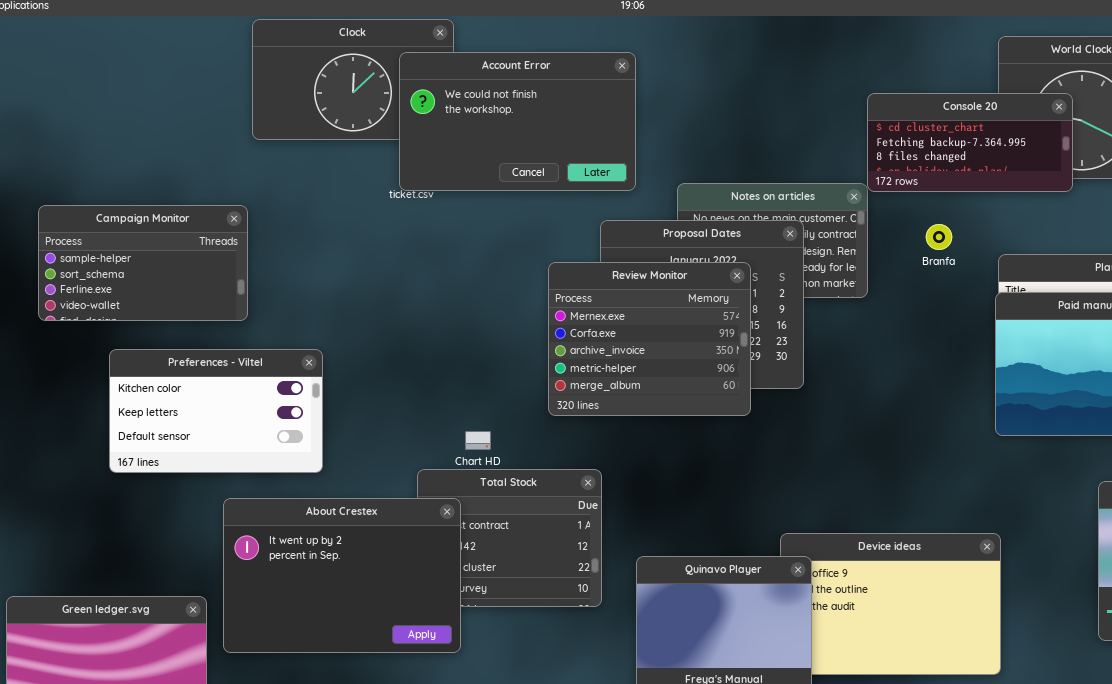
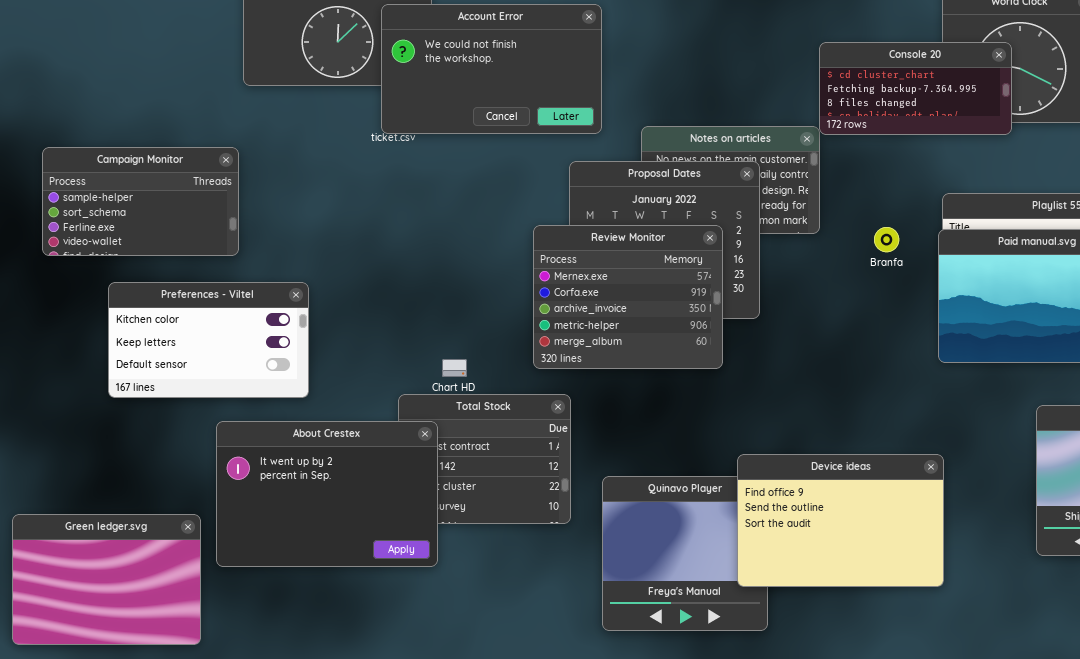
Branfa: [926,224,952,250] -> [874,227,899,252], moved
Review Monitor: [548,262,751,416] -> [533,225,723,369], moved
Device ideas: [780,533,1001,675] -> [737,454,944,587], raised

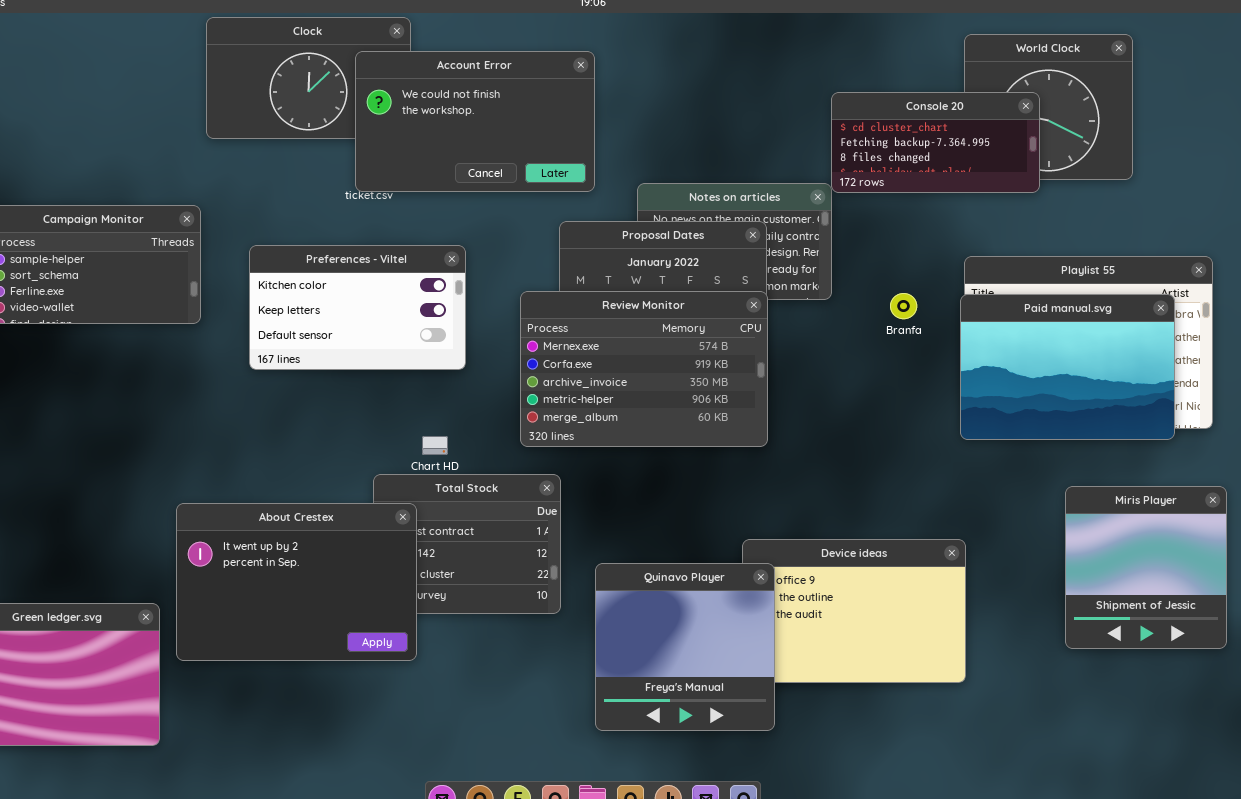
Review Monitor: [533,225,723,369] -> [520,291,768,447], resized
Preferences - Viltel: [108,282,309,398] -> [249,245,466,370], moved
Quinavo Player: [602,476,768,631] -> [595,563,775,731], raised

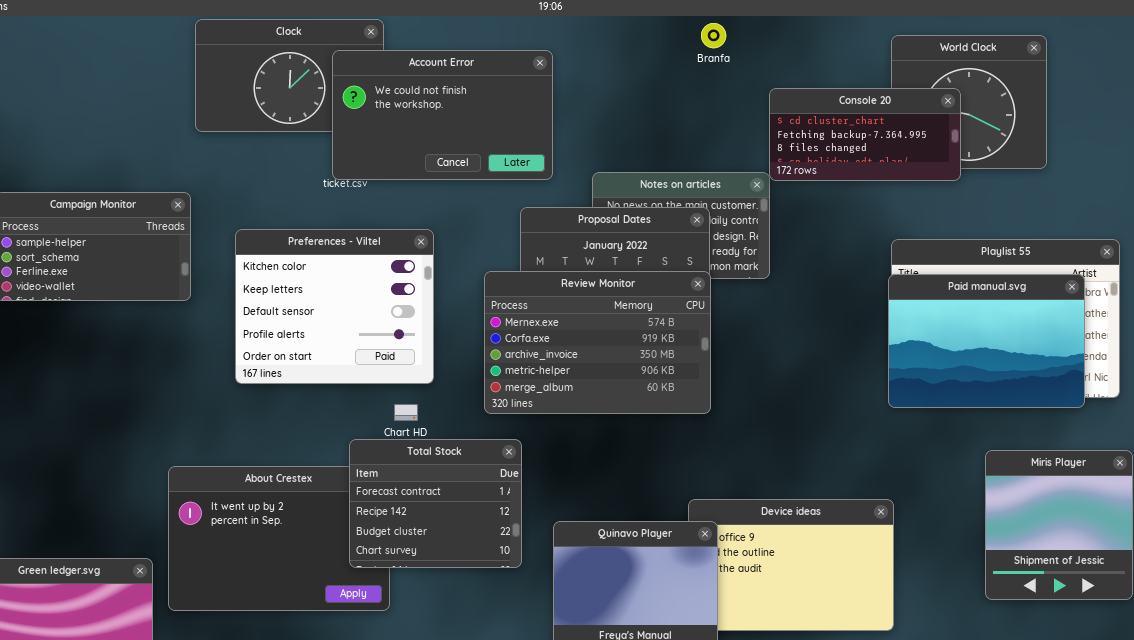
Preferences - Viltel: [249,245,466,370] -> [235,229,434,384], resized
Branfa: [890,293,917,319] -> [701,23,726,48], moved
Total Stock: [373,474,561,614] -> [349,439,522,568], raised

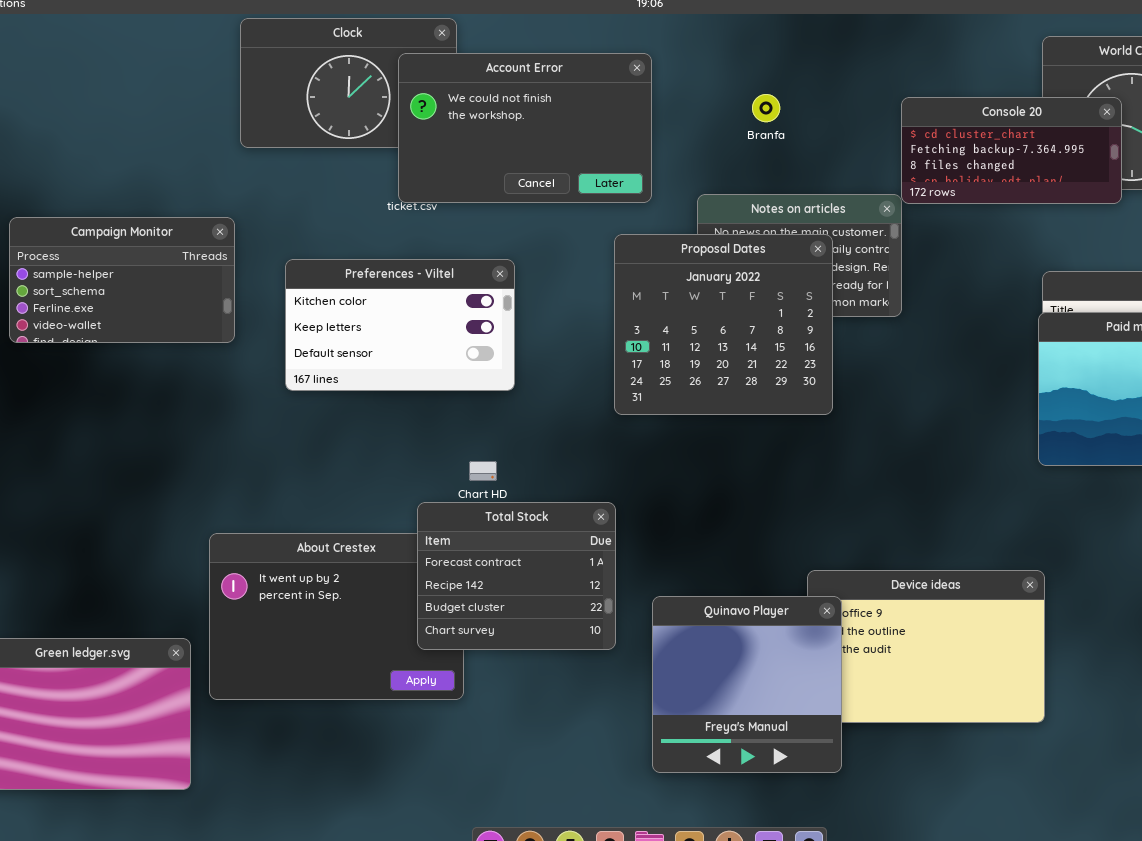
Branfa: [701,23,726,48] -> [752,94,780,122], moved
Preferences - Viltel: [235,229,434,384] -> [285,259,515,391], resized
Review Monitor: [484,271,711,414] -> none, closed

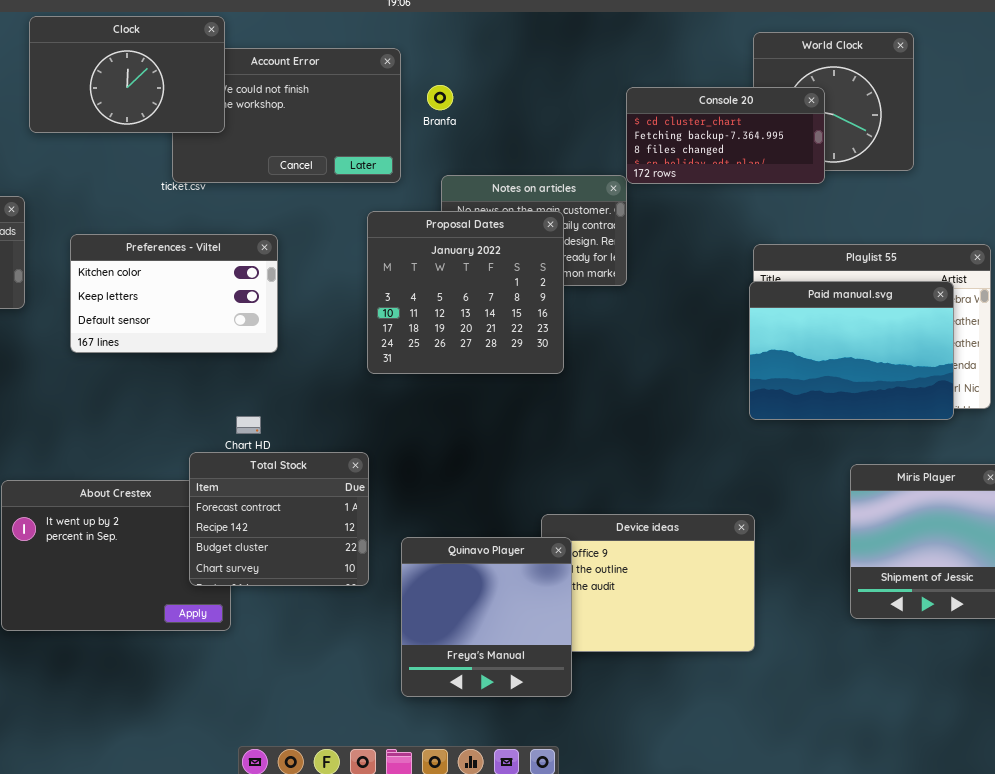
Clock: [240,18,457,148] -> [29,16,225,133], raised
Branfa: [752,94,780,122] -> [427,85,453,110], moved

